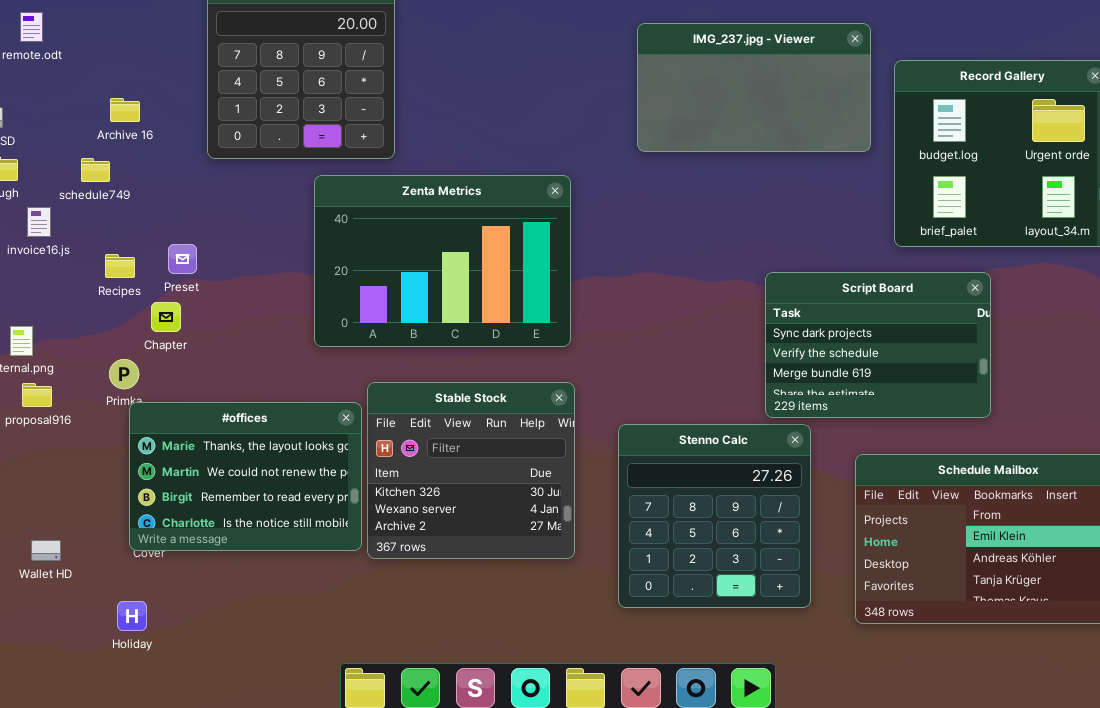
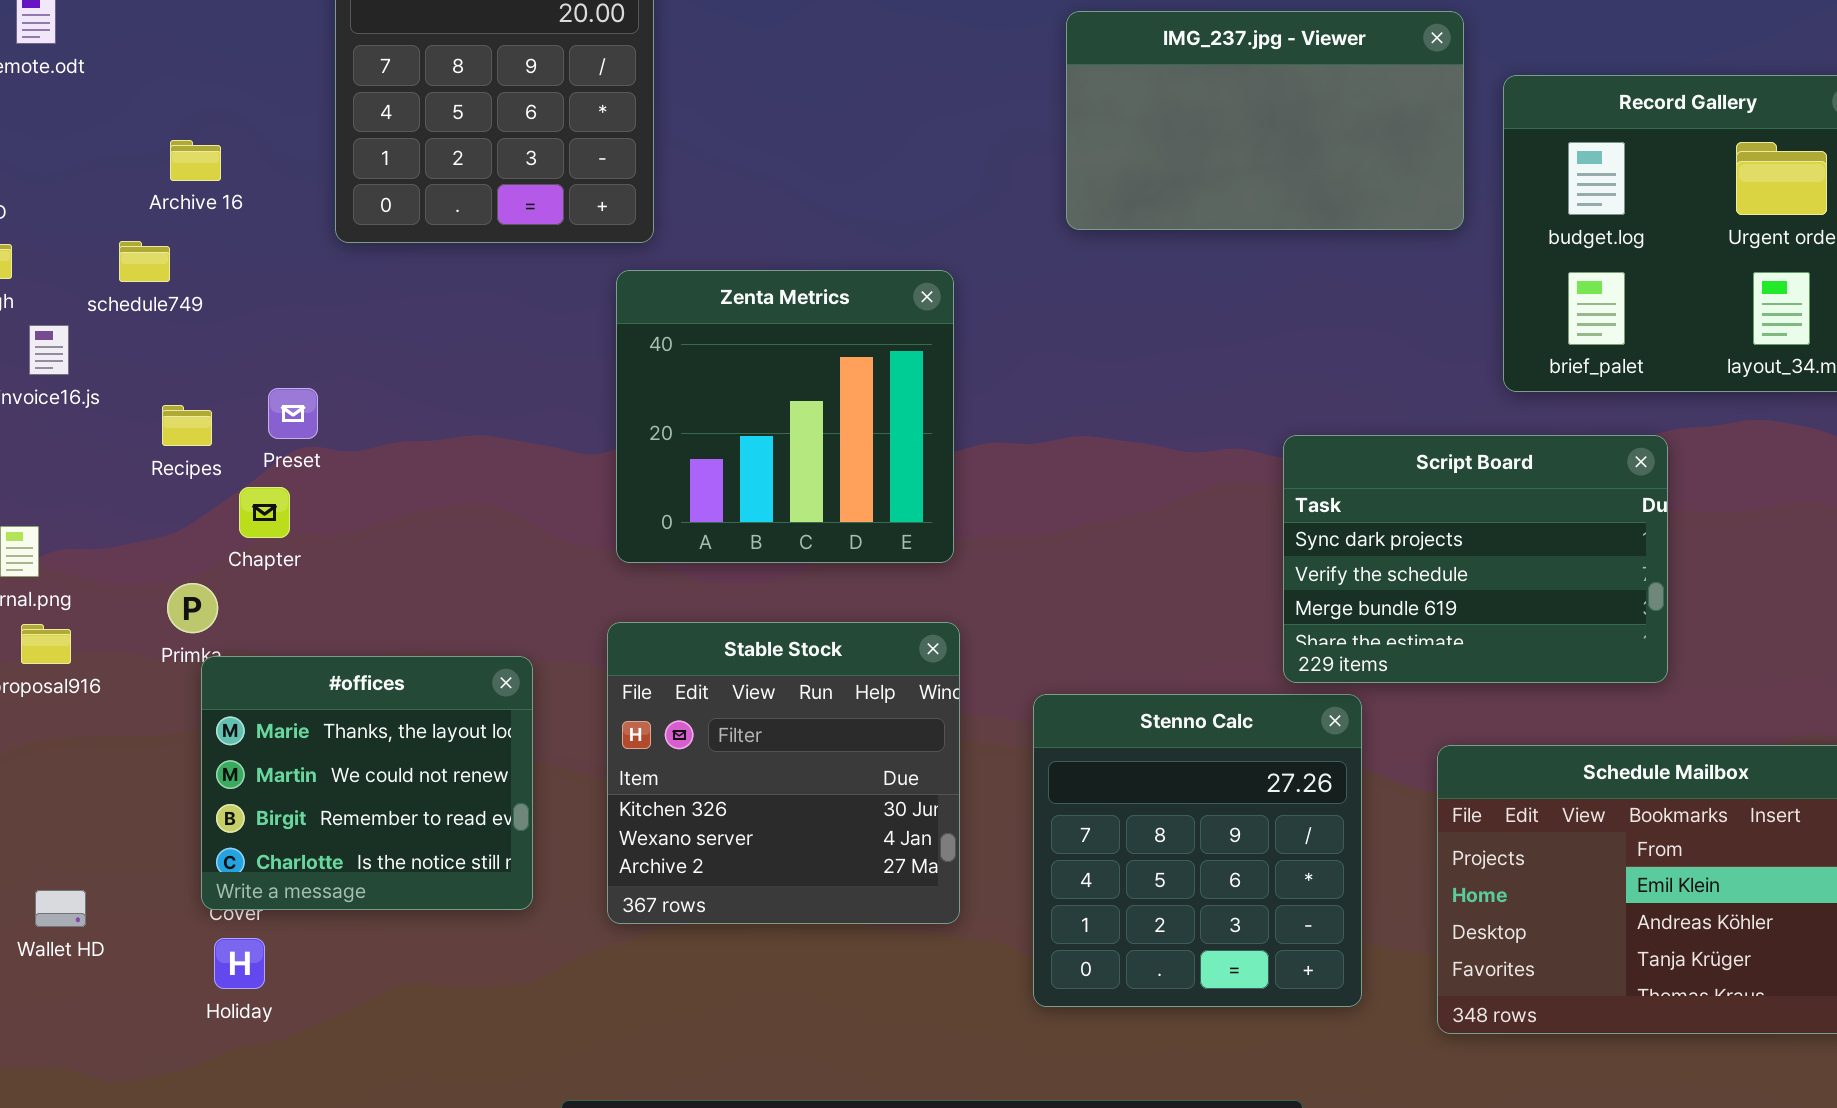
Zenta Metrics: [314,175,571,347] -> [616,270,954,563], resized
#offices: [129,402,362,551] -> [201,656,533,910], resized
Holiday: [117,601,147,631] -> [214,938,265,989], moved

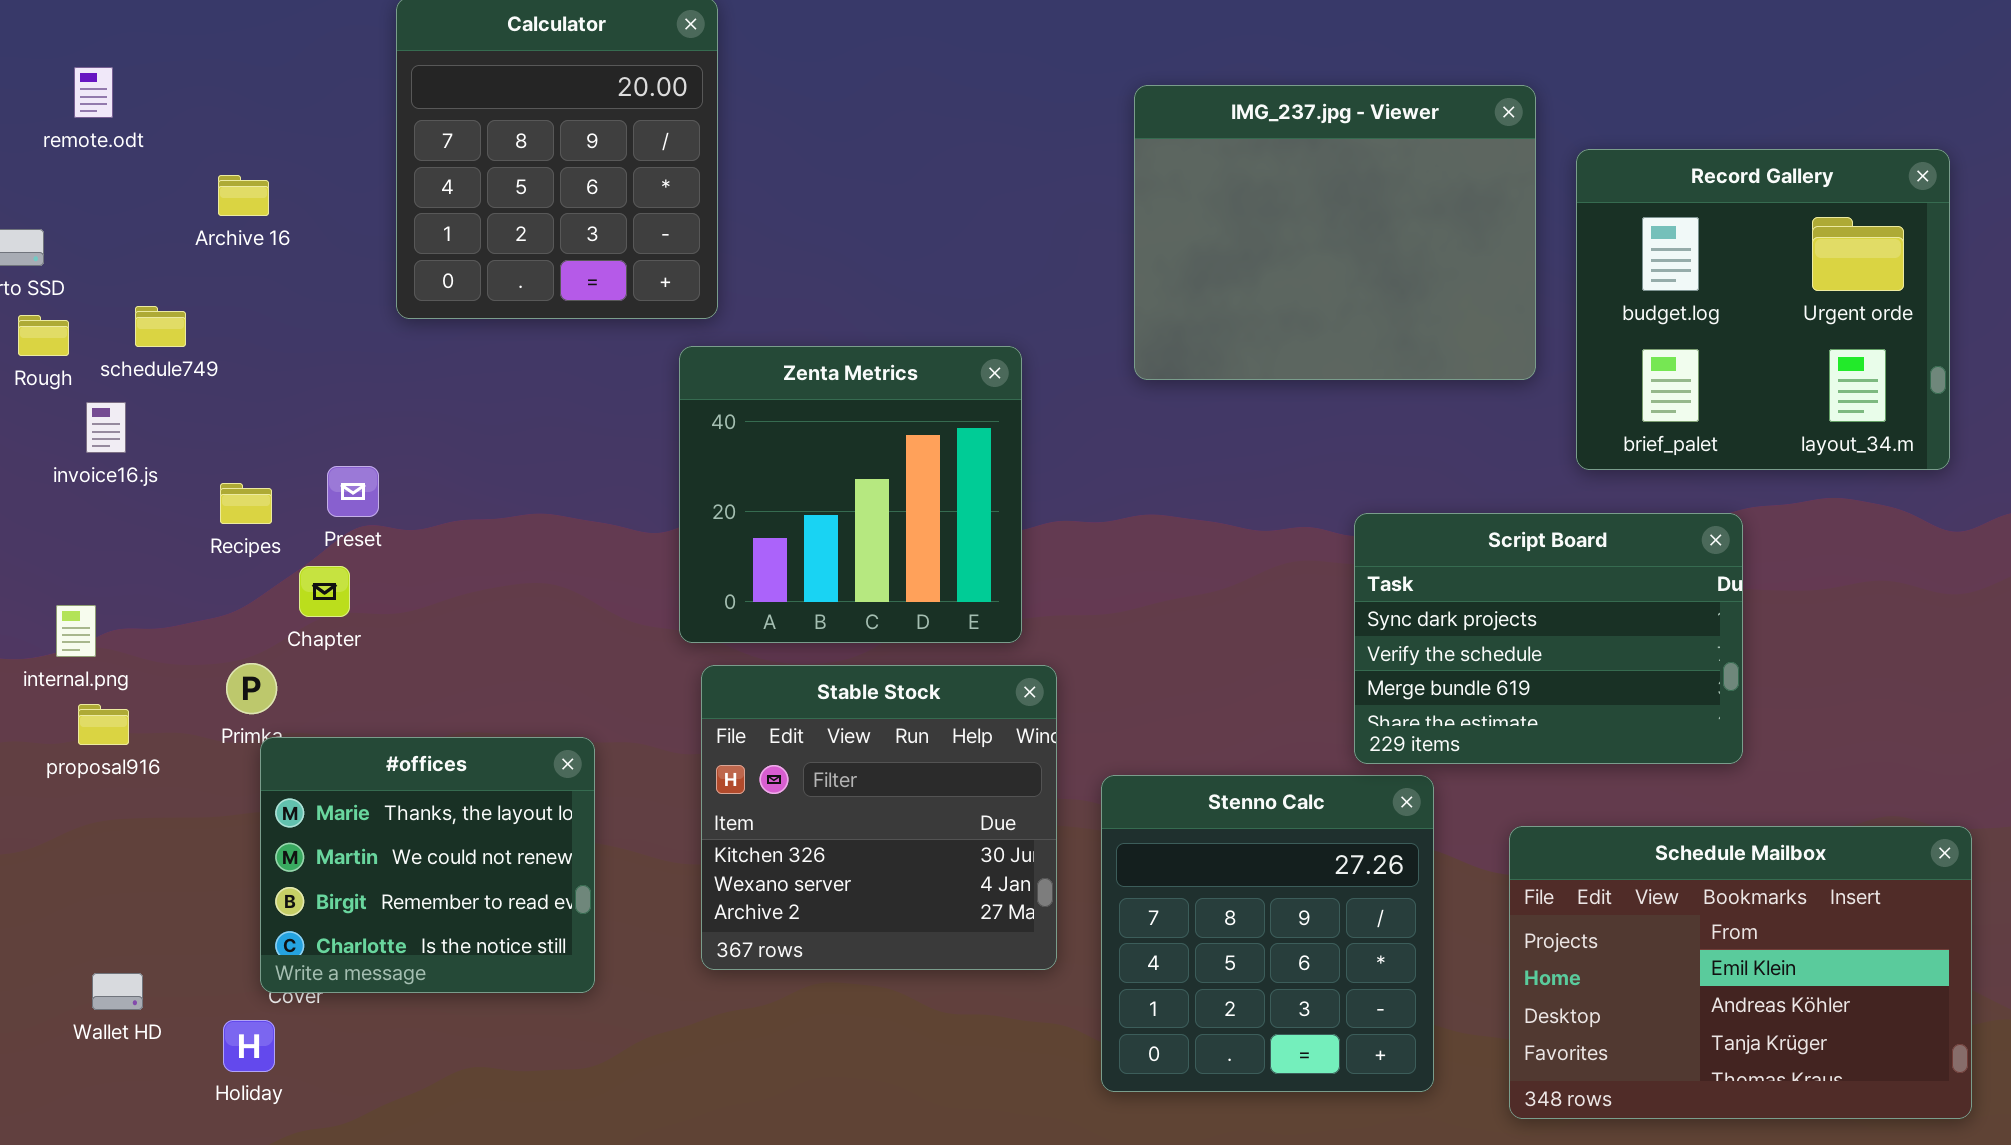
IMG_237.jpg - Viewer: [1066,11,1464,230] -> [1134,85,1536,380], resized
Archive 16: [170,140,221,181] -> [218,175,269,216], moved
schedule749: [119,241,170,282] -> [135,306,186,347], moved
Stable Stock: [607,622,960,924] -> [701,665,1057,970], moved
Holiday: [214,938,265,989] -> [223,1020,275,1072], moved

